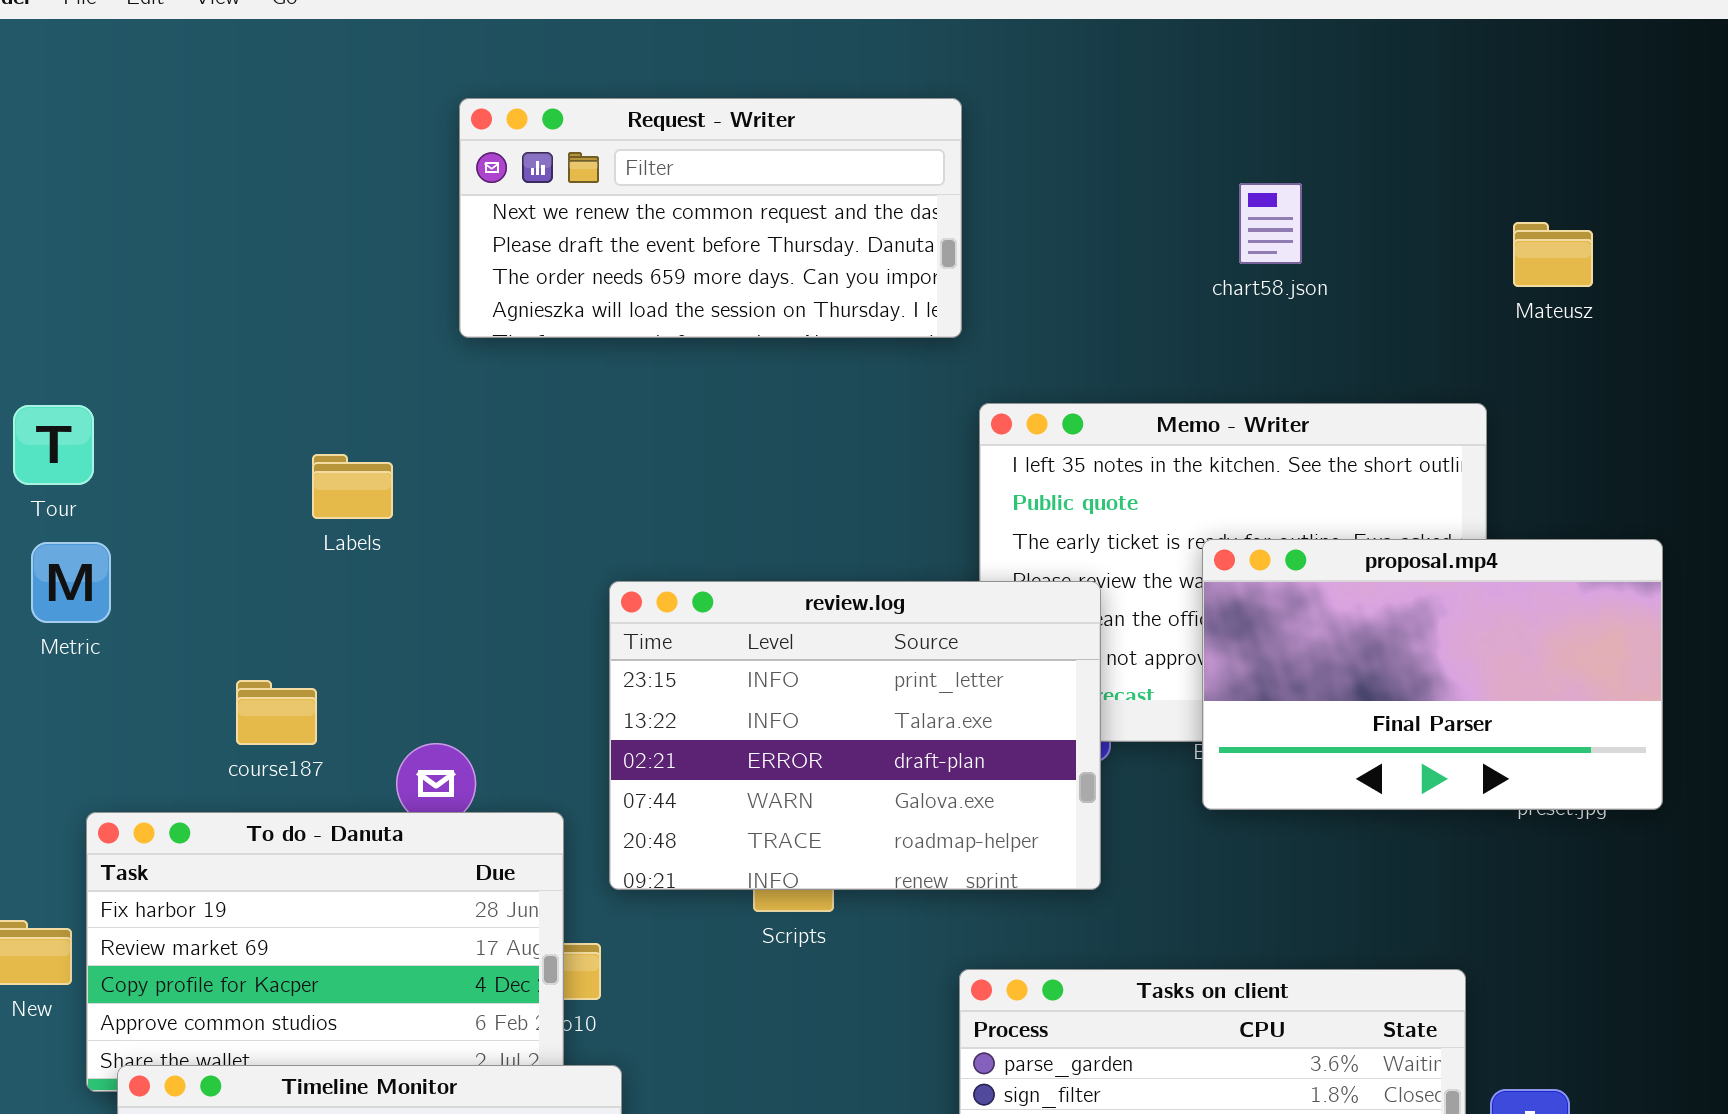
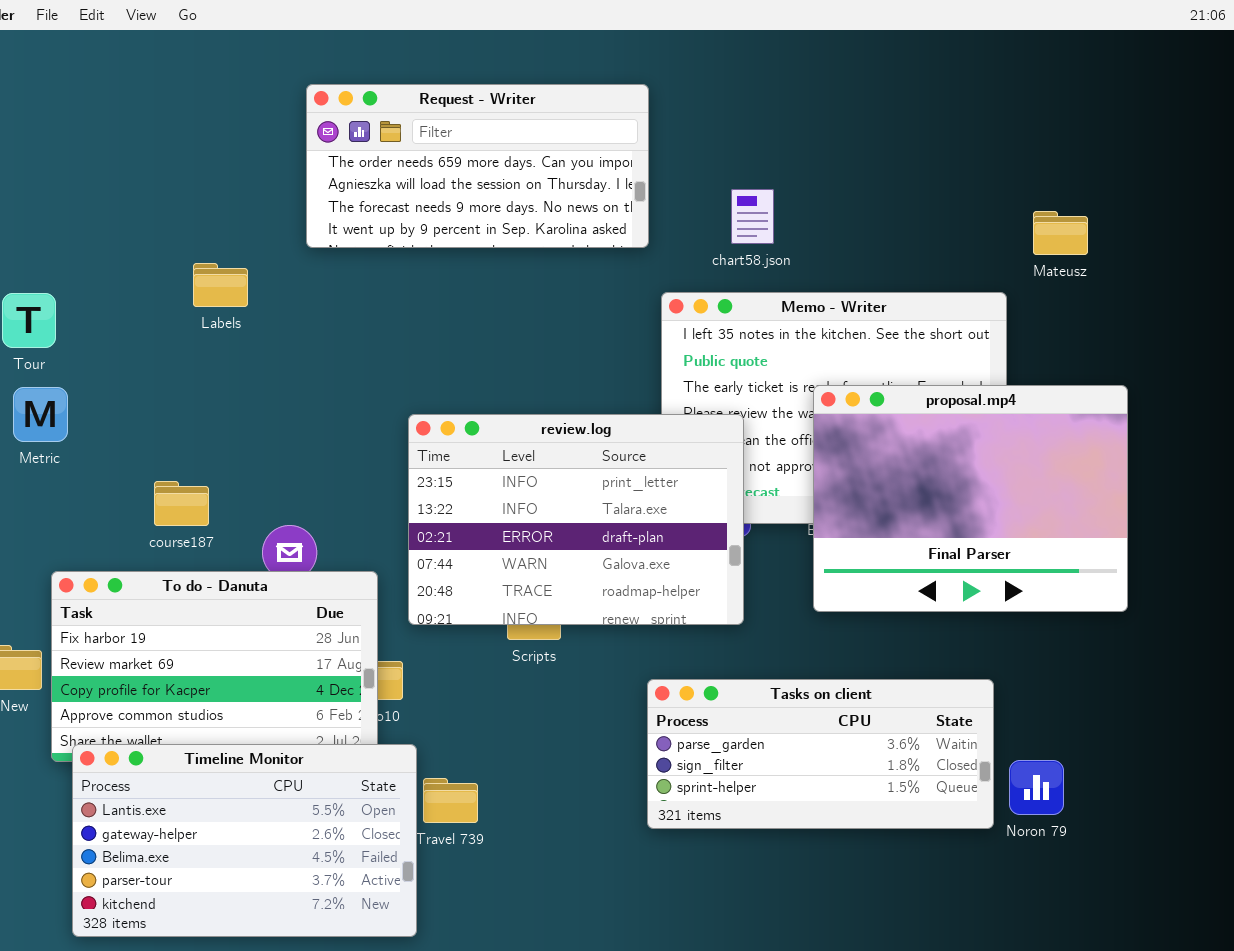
Request - Writer: [459,98,962,338] -> [306,84,649,248], scrolled down 2 rows
chart58.json: [1239,183,1302,264] -> [731,189,774,244], moved
Mateusz: [1513,222,1593,287] -> [1033,211,1088,255], moved
Labels: [312,454,393,519] -> [193,263,248,307], moved
proposal.mp4: [1202,539,1663,810] -> [813,385,1128,612], resized

